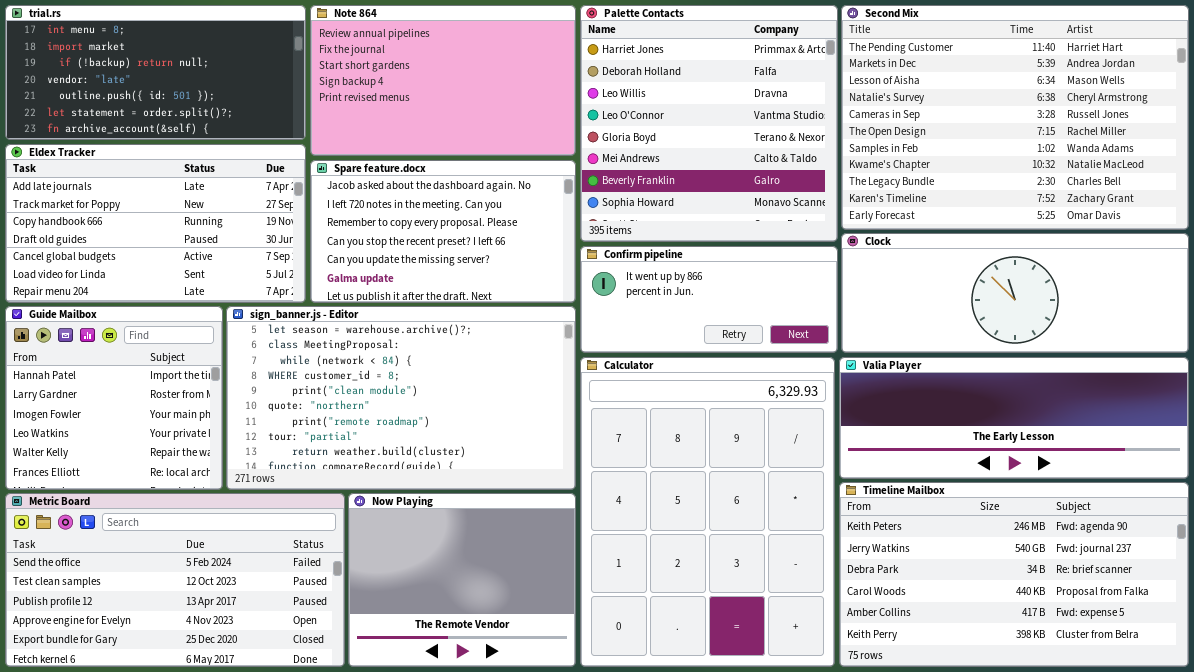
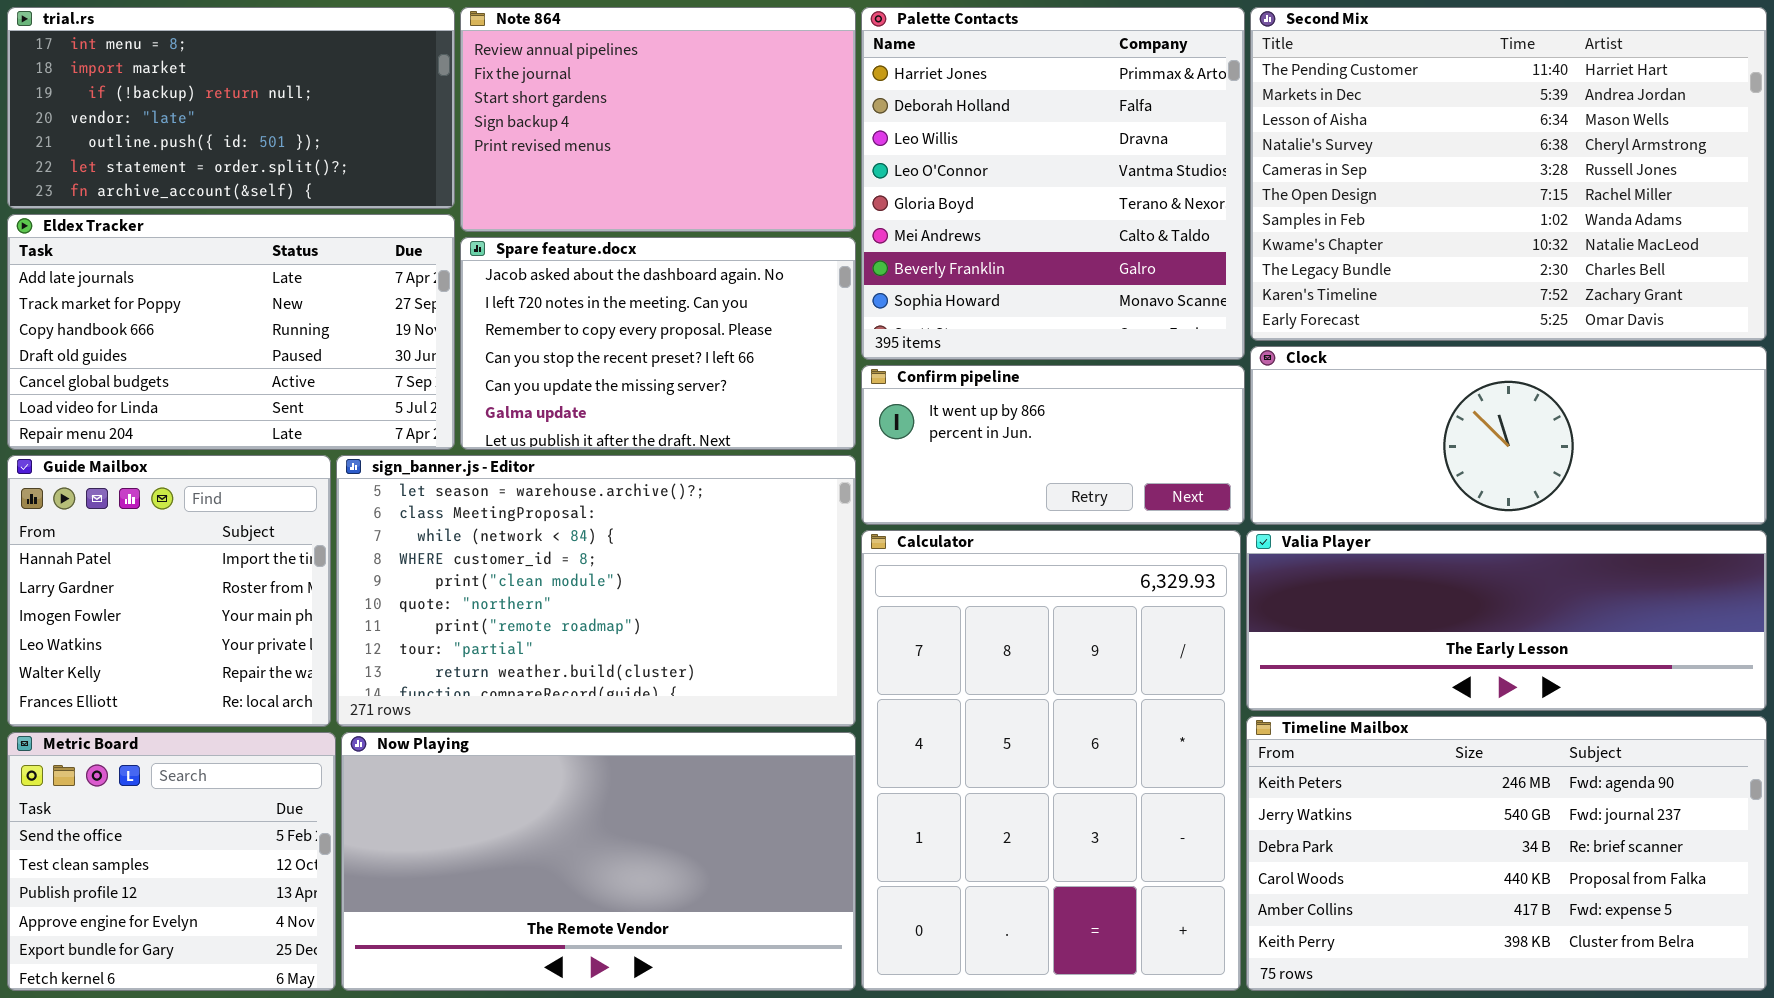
Metric Board: [5,493,345,667] -> [7,732,336,991], resized
Now Playing: [348,493,576,667] -> [341,732,856,991], resized

